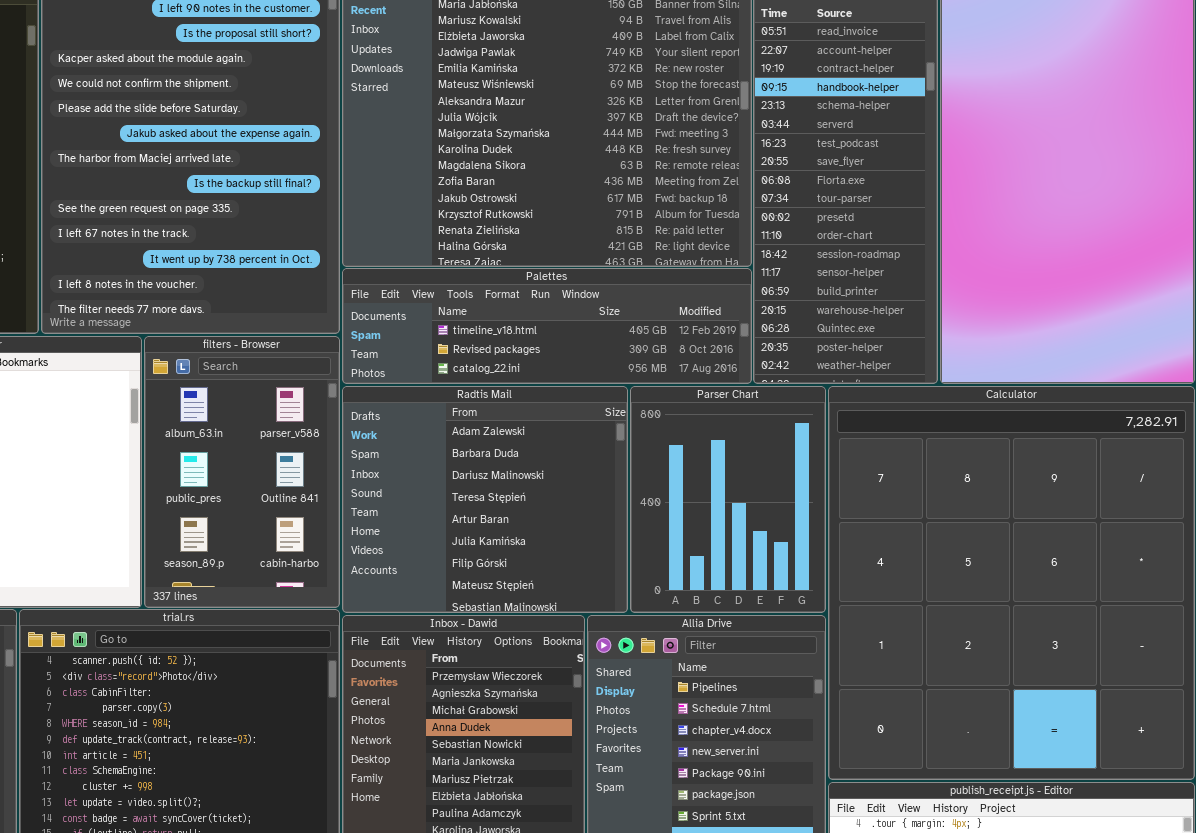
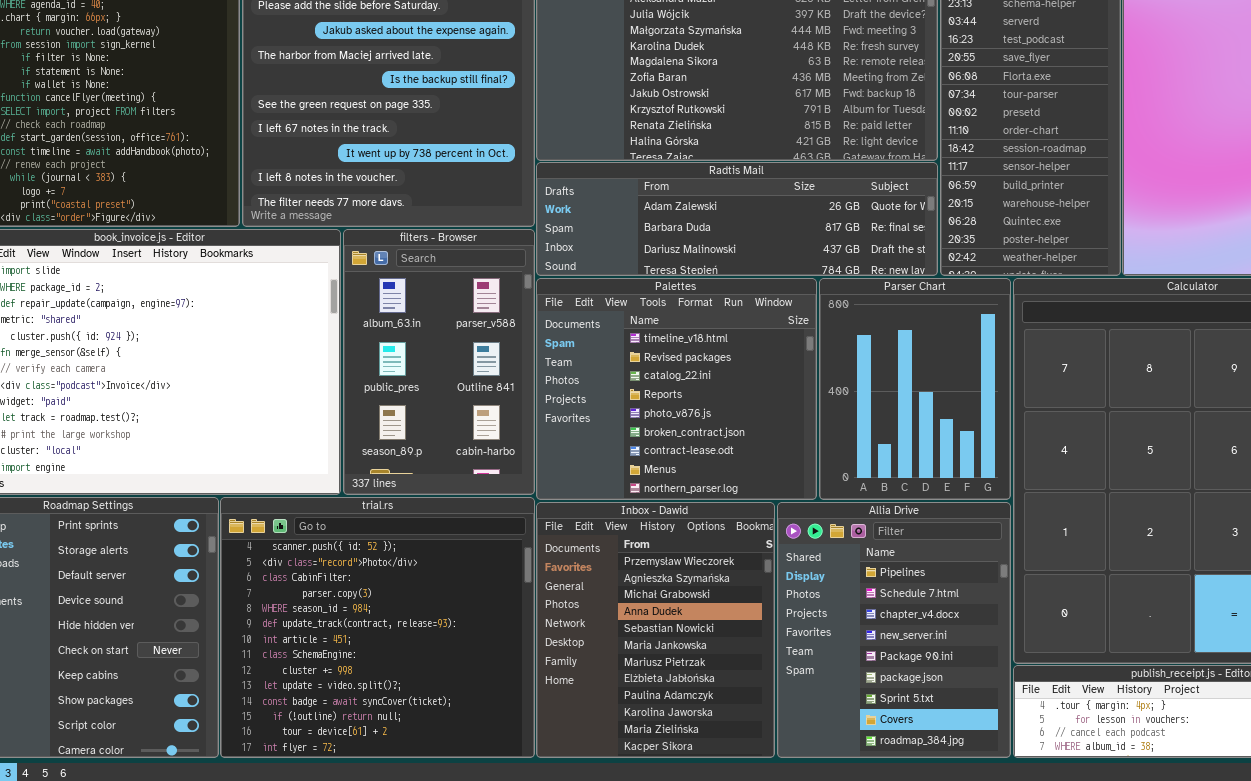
Palettes: [342,268,752,384] -> [536,278,817,500], moved, resized
Radtis Mail: [342,386,628,613] -> [536,162,938,276], moved, resized

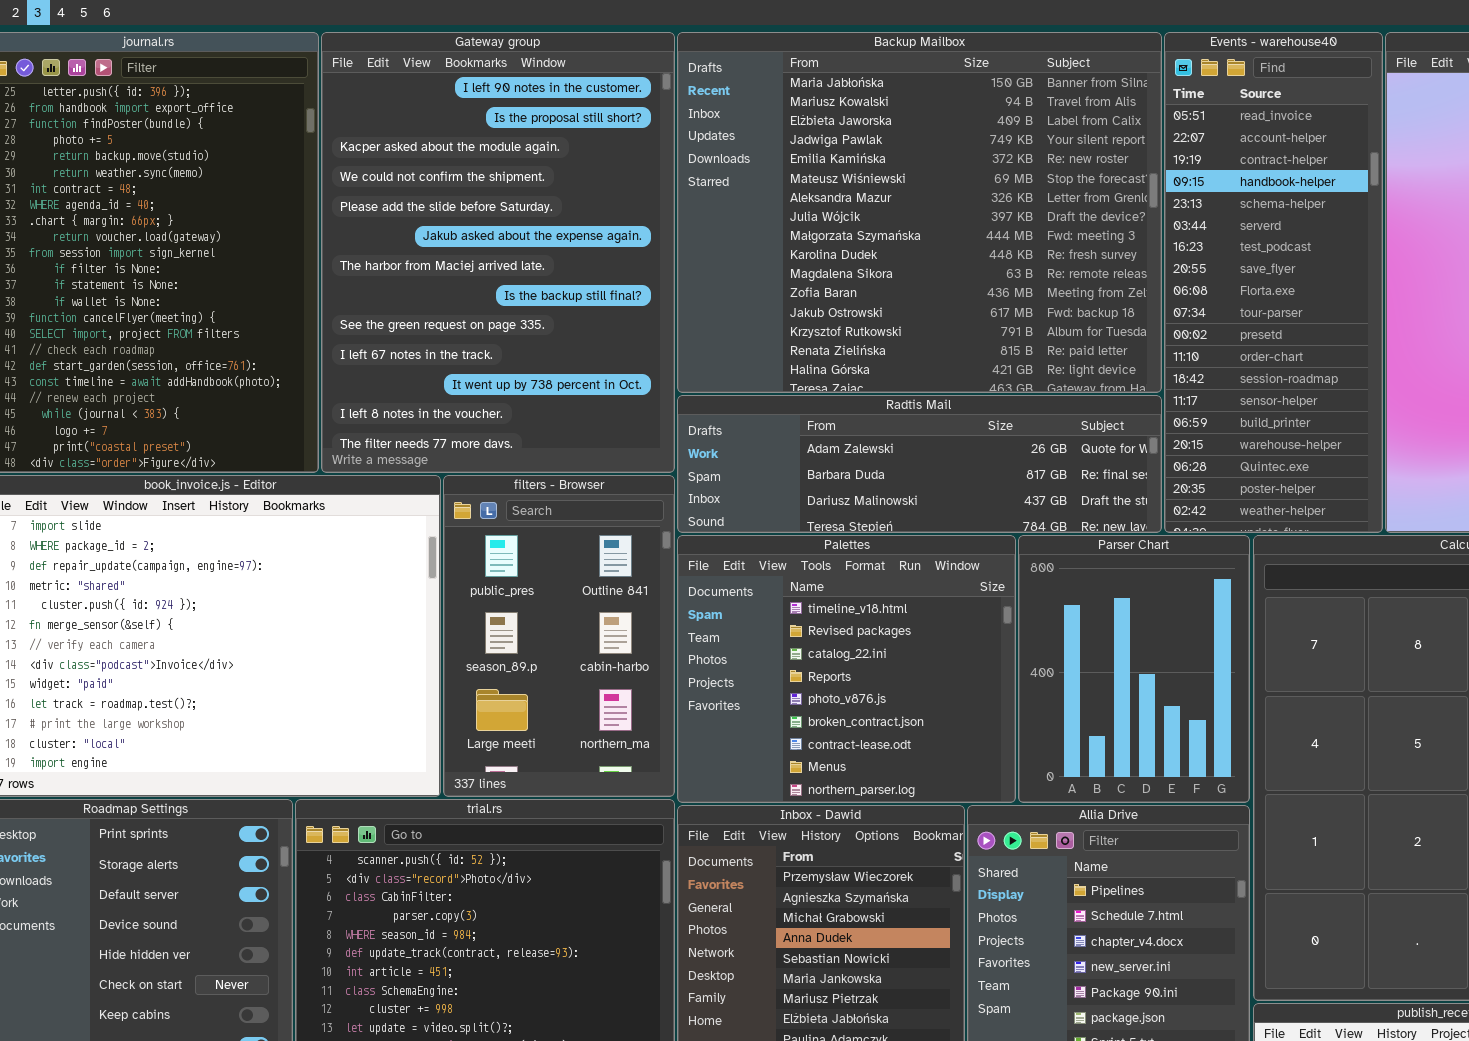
filters - Browser: [343,229,535,495] -> [443,475,675,797], scrolled down 1 row

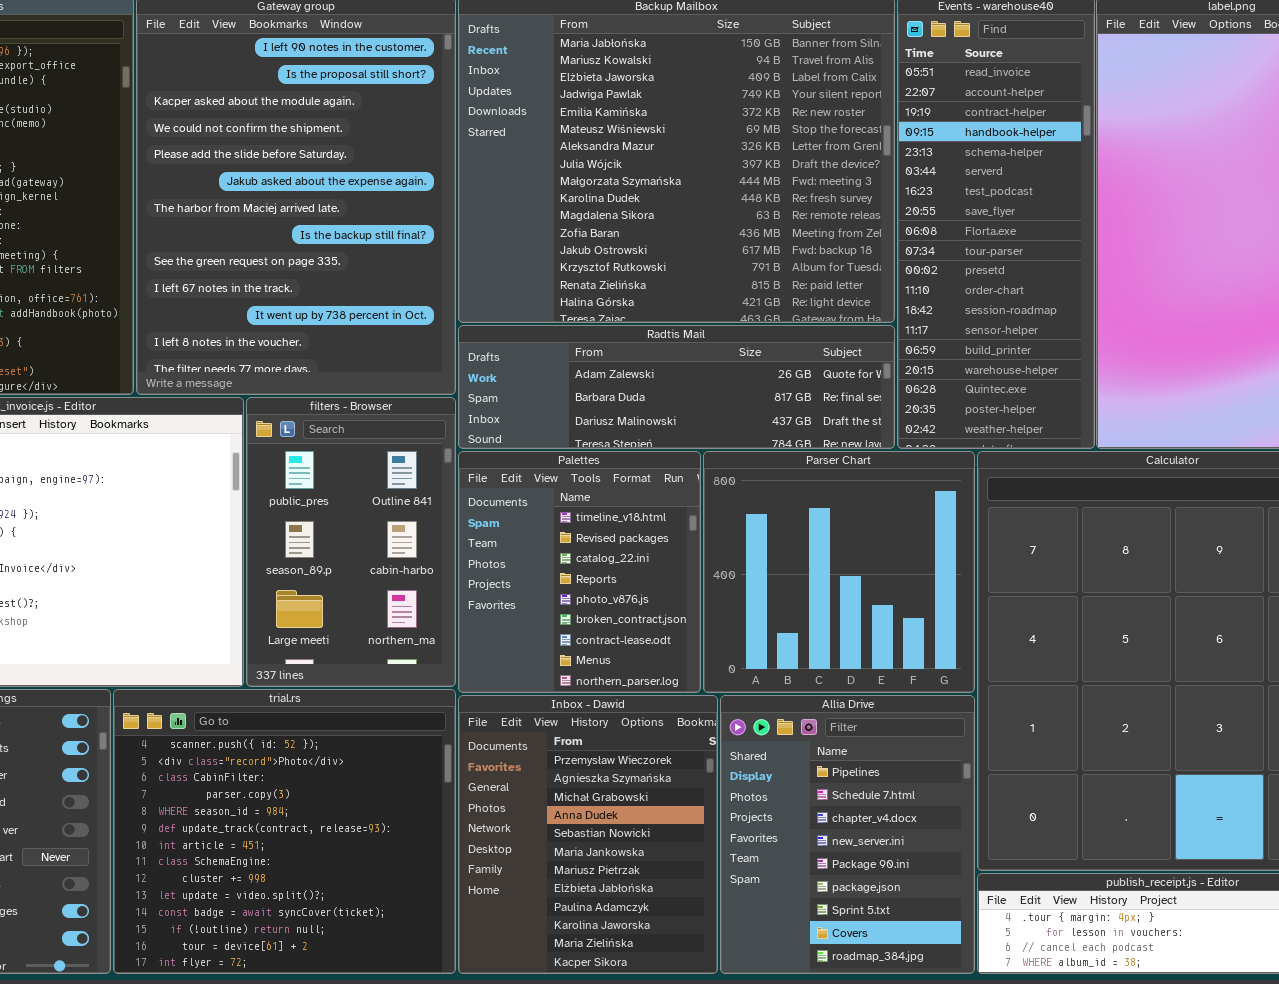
Palettes: [677,535,1016,803] -> [458,451,701,693], resized
Parser Chart: [1018,535,1250,803] -> [703,451,975,693], resized

